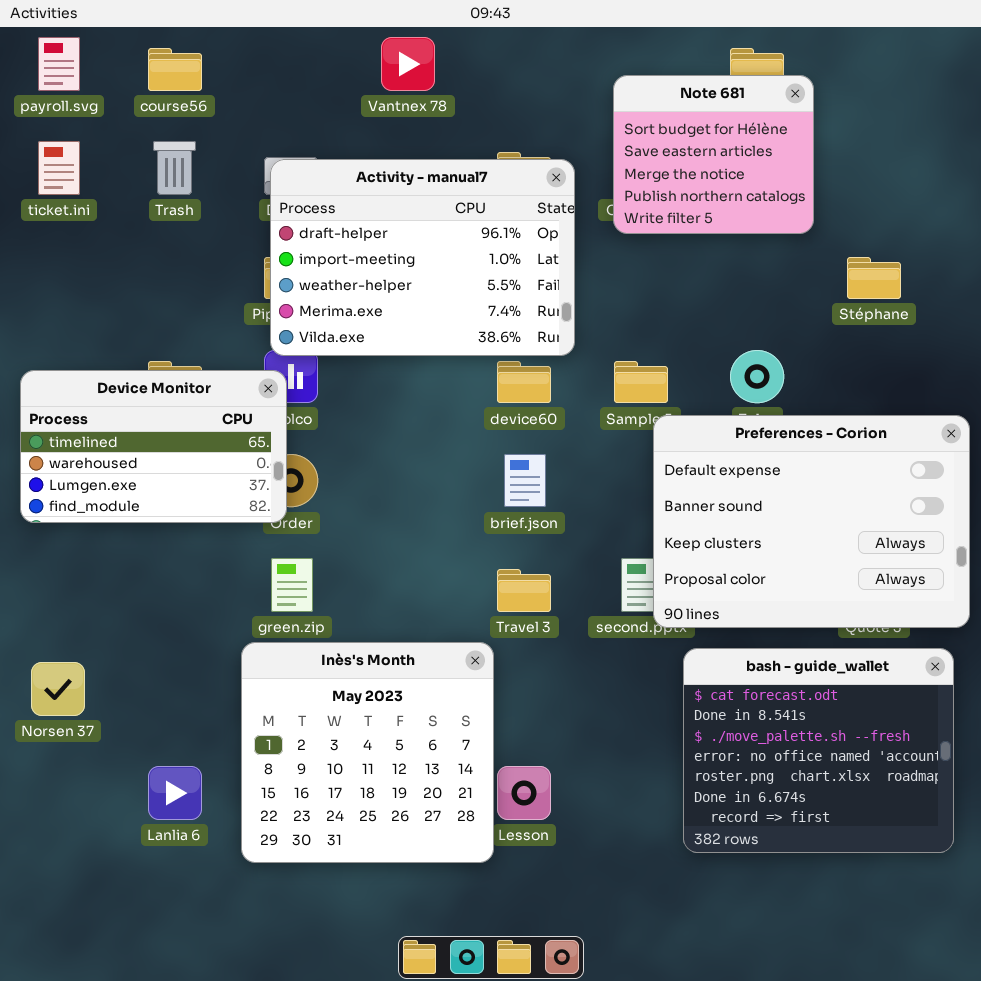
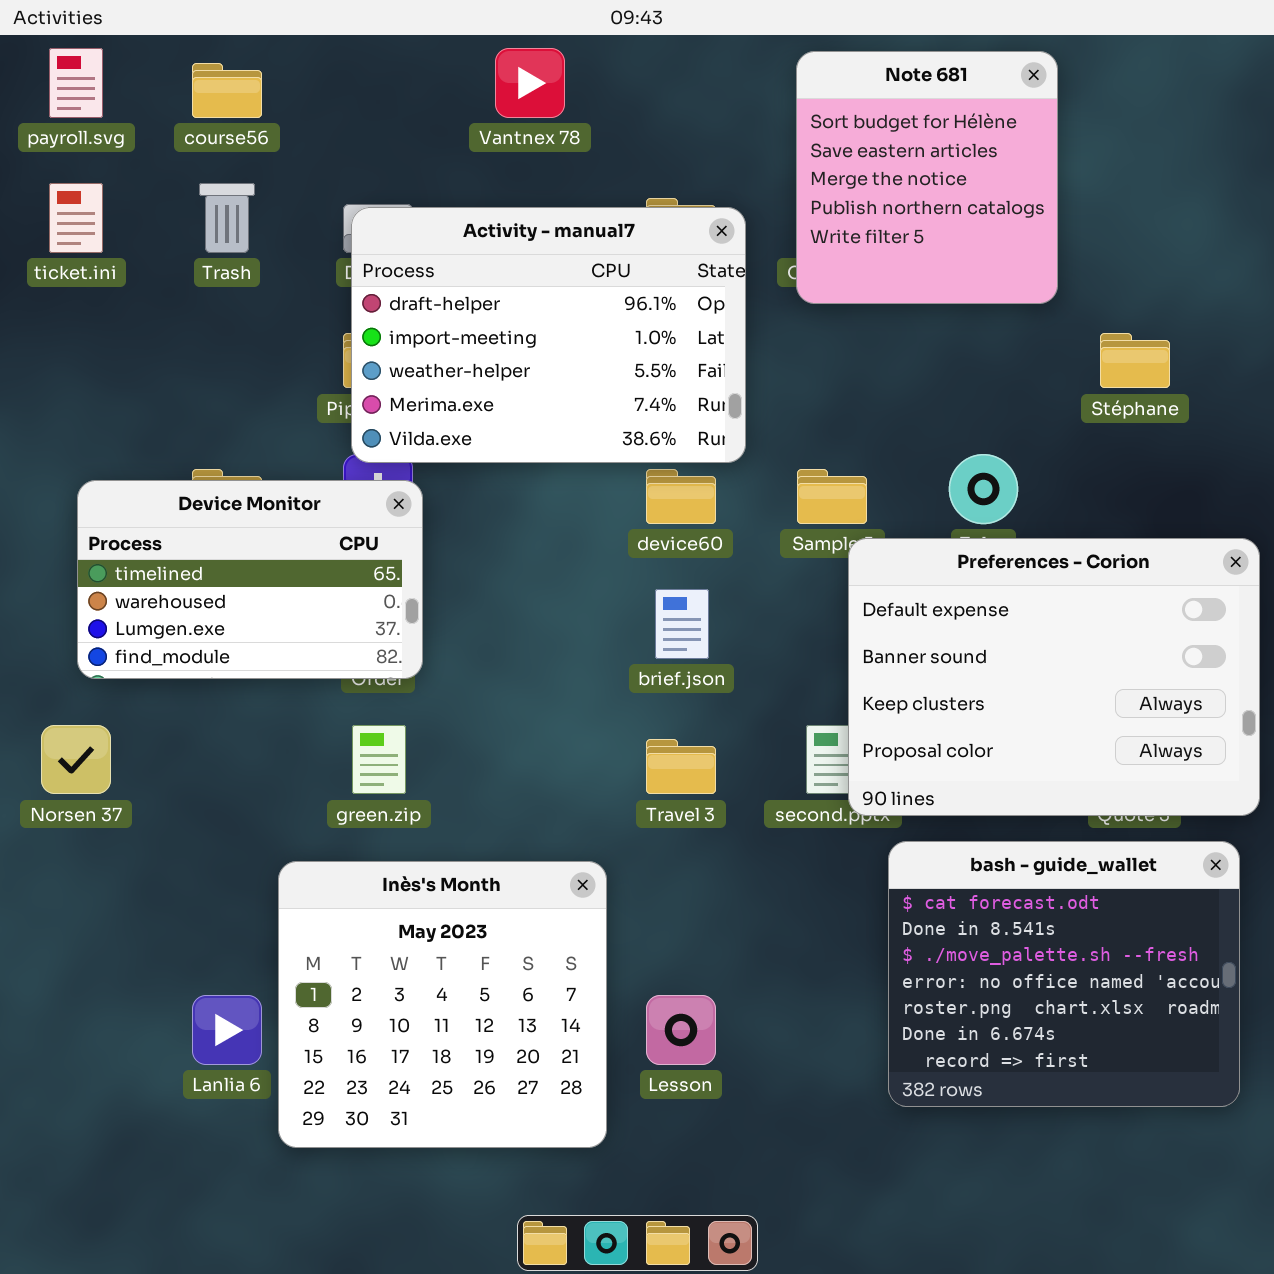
Note 681: [613,75,814,234] -> [796,51,1058,304], resized
Device Monitor: [20,370,287,523] -> [77,480,423,679], moved
Inès's Month: [241,642,494,863] -> [278,861,607,1148], moved
Norsen 37: [31,662,85,716] -> [41,725,111,794], moved

